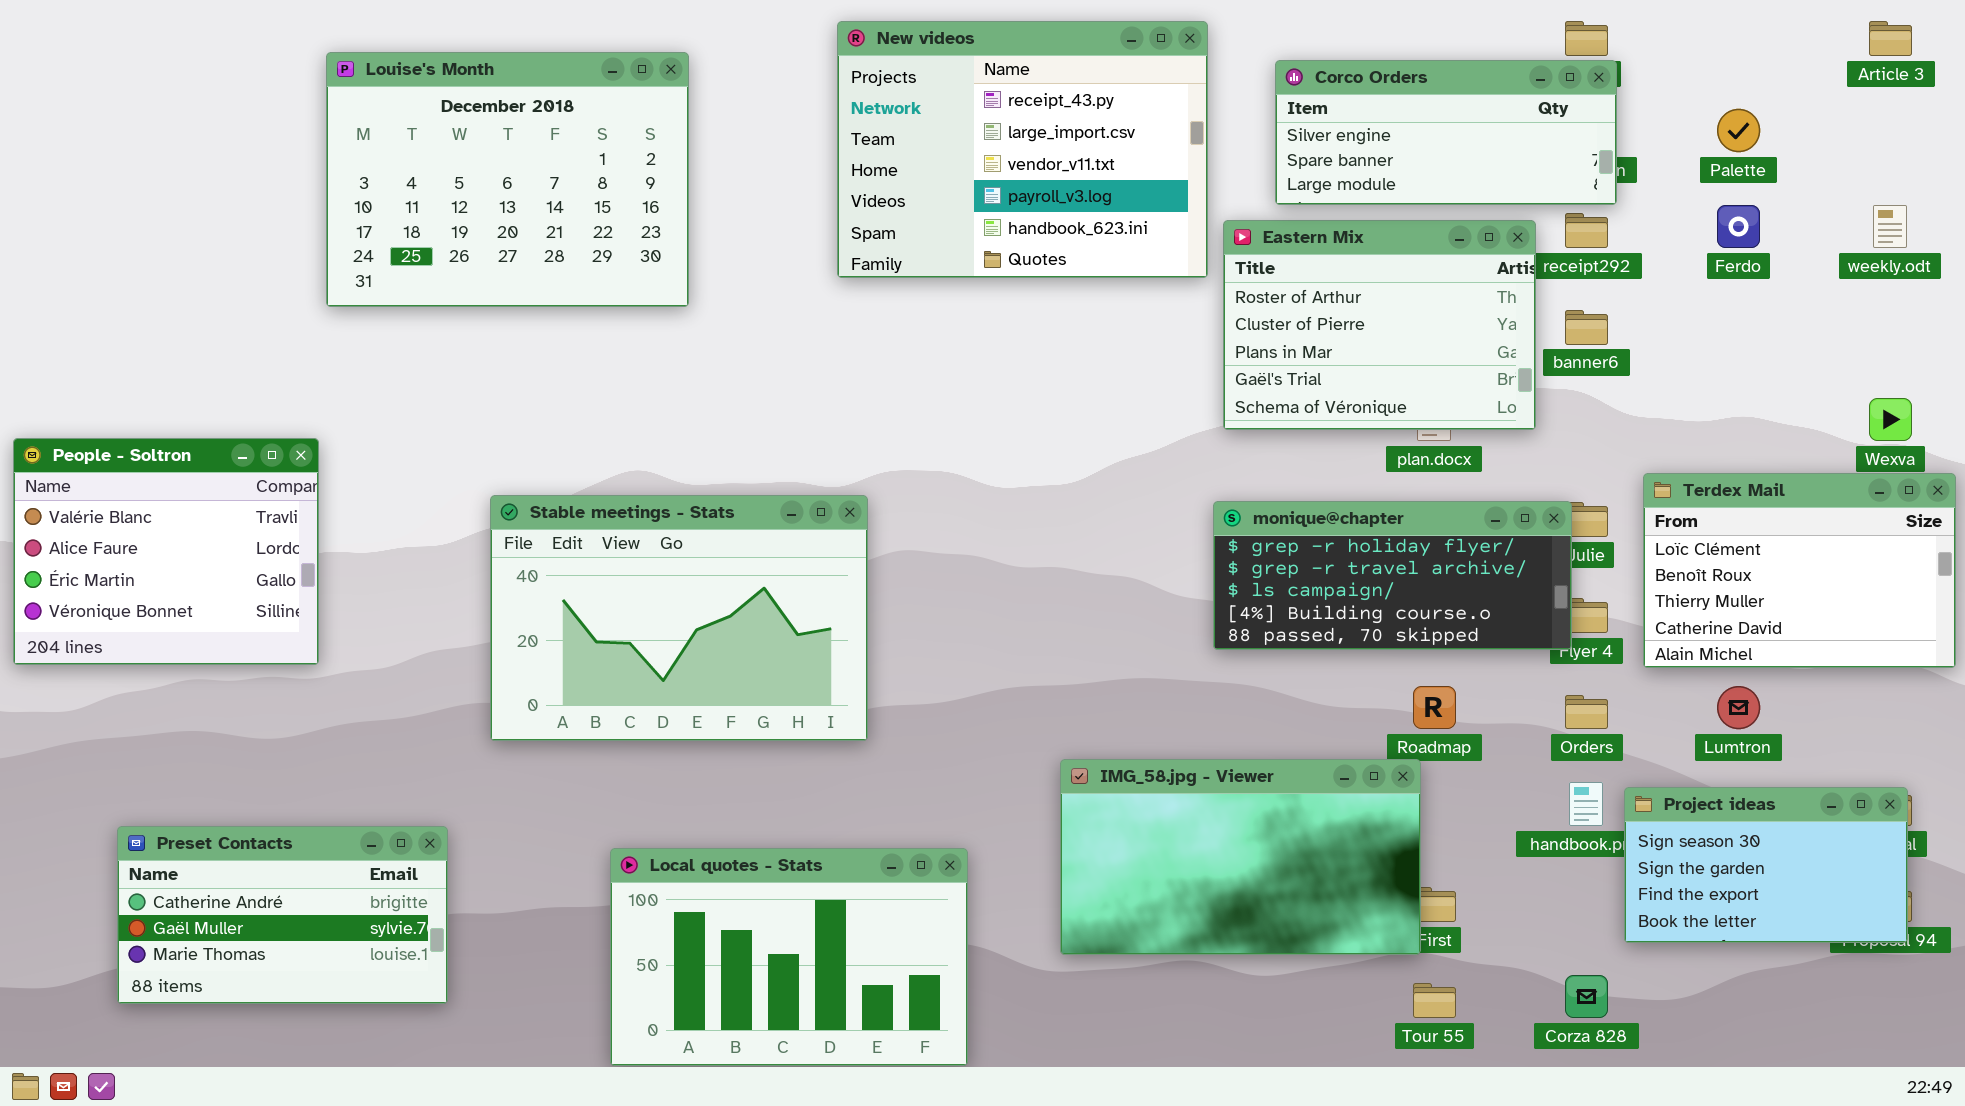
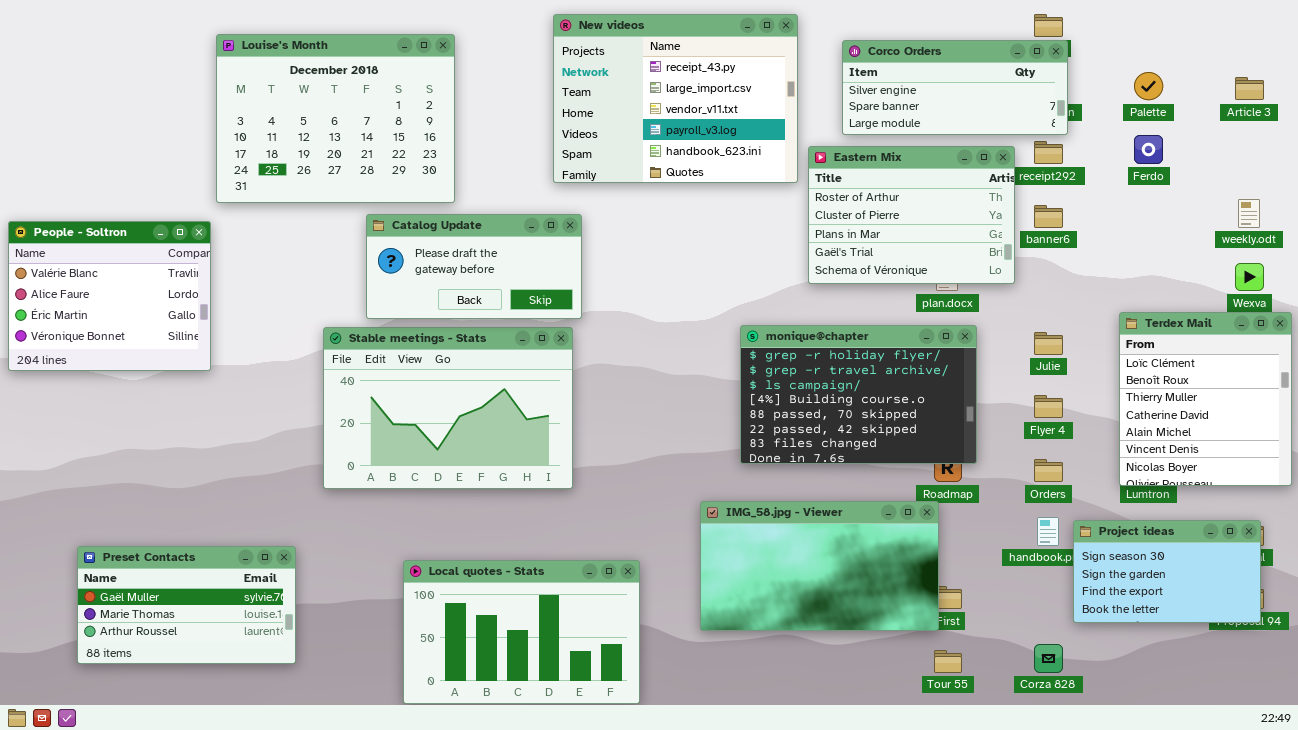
Article 3: [1869,21,1912,56] -> [1235,77,1264,100], moved
weekly.odt: [1873,205,1907,248] -> [1238,199,1260,228], moved
Catalog Update: none -> [366,214,582,319], opened
People - Soltron: [13,438,319,665] -> [8,221,211,371], moved
Terdex Mail: [1643,473,1956,668] -> [1119,312,1292,486], resized
monique@chapter: [1213,501,1572,650] -> [740,325,977,464], moved, resized
Preset Contacts: [117,826,448,1004] -> [77,546,296,664], scrolled down 1 row

